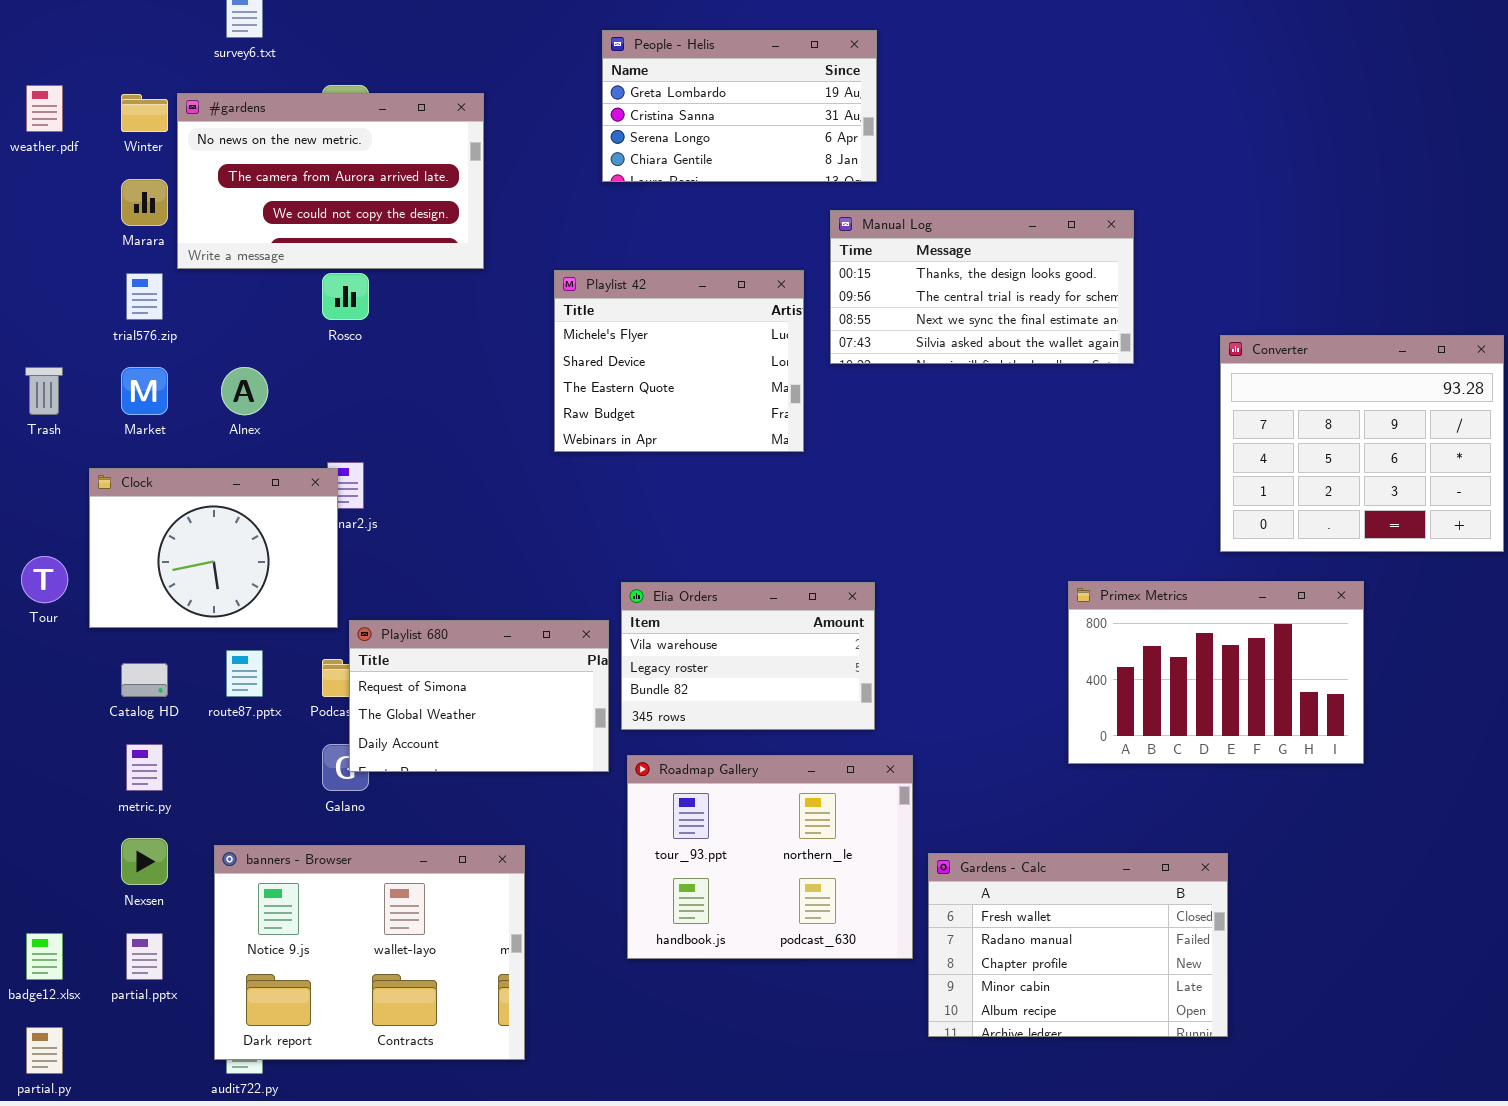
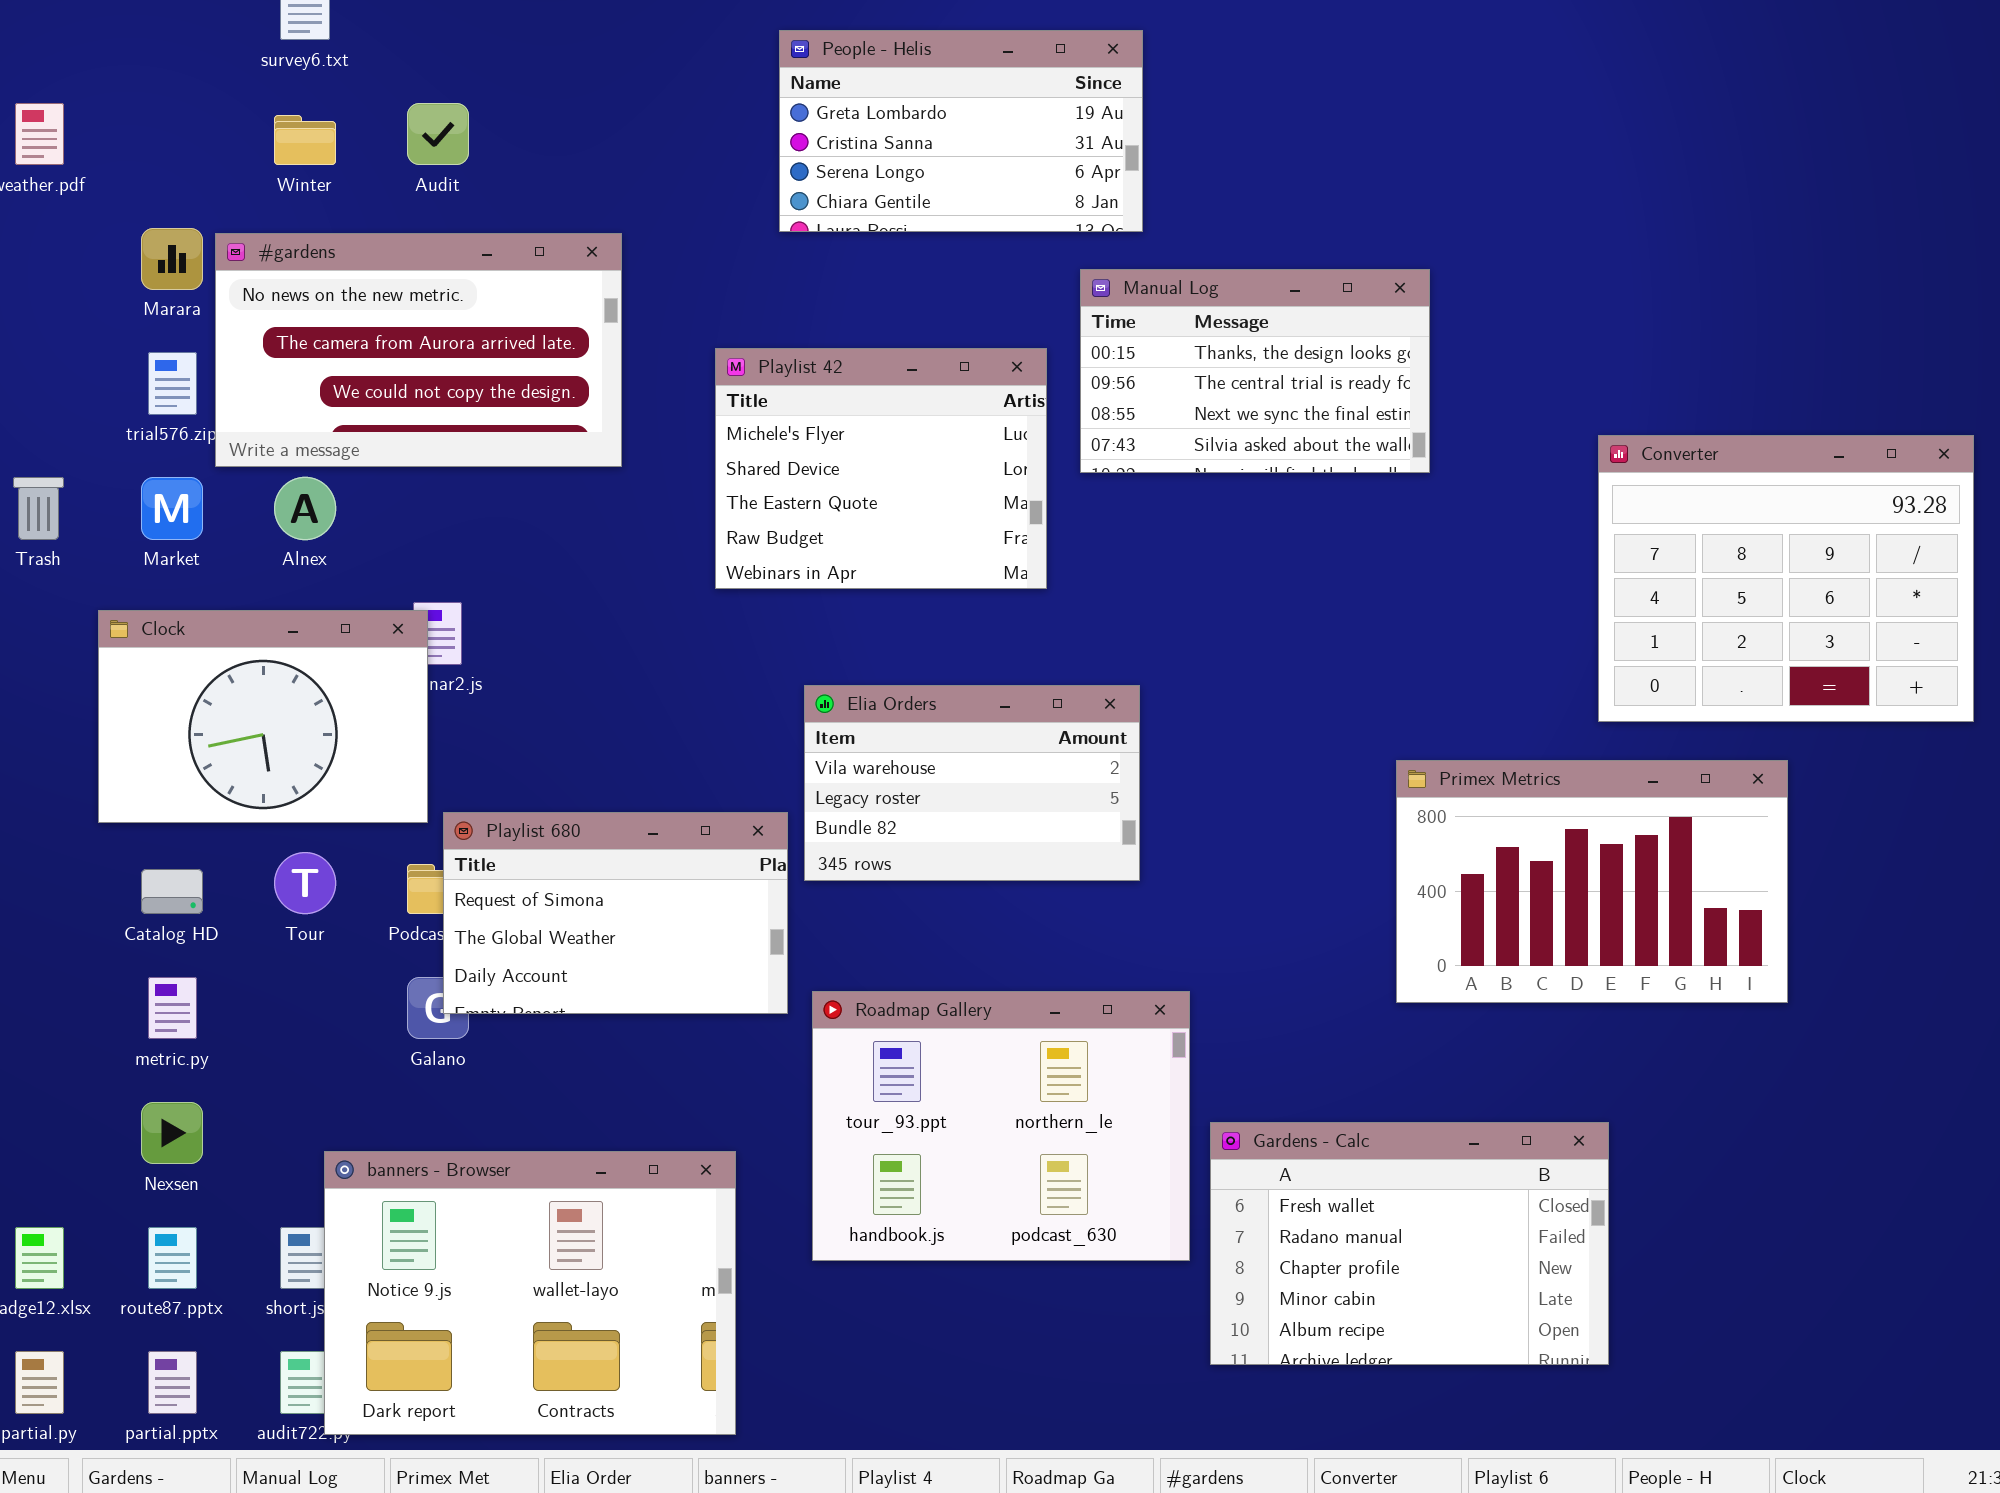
#gardens: [177,93,484,269] -> [215,233,622,467], moved
Winter: [121,94,168,132] -> [274,115,336,165], moved
Manual Log: [830,210,1134,364] -> [1080,269,1430,473], resized
Tour: [21,556,68,603] -> [274,852,336,914], moved
Elia Orders: [621,582,875,730] -> [804,685,1140,881], moved
route87.pptx: [226,650,263,697] -> [148,1227,197,1289], moved
banners - Browser: [214,845,525,1060] -> [324,1151,736,1435], moved
partial.pptx: [126,933,163,980] -> [148,1351,197,1414], moved

